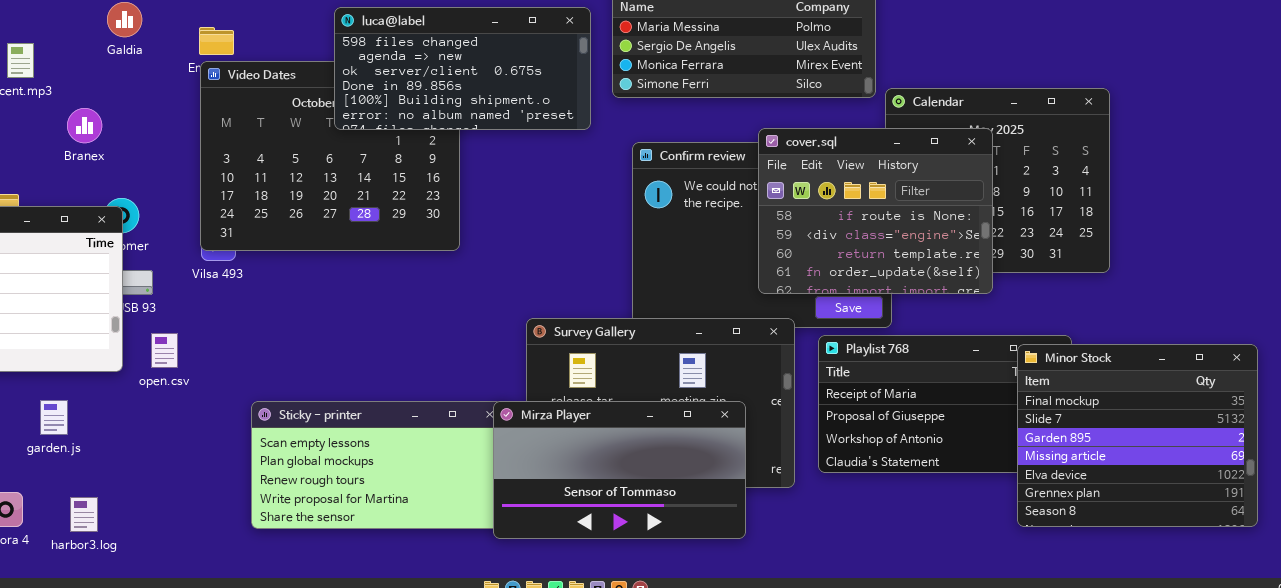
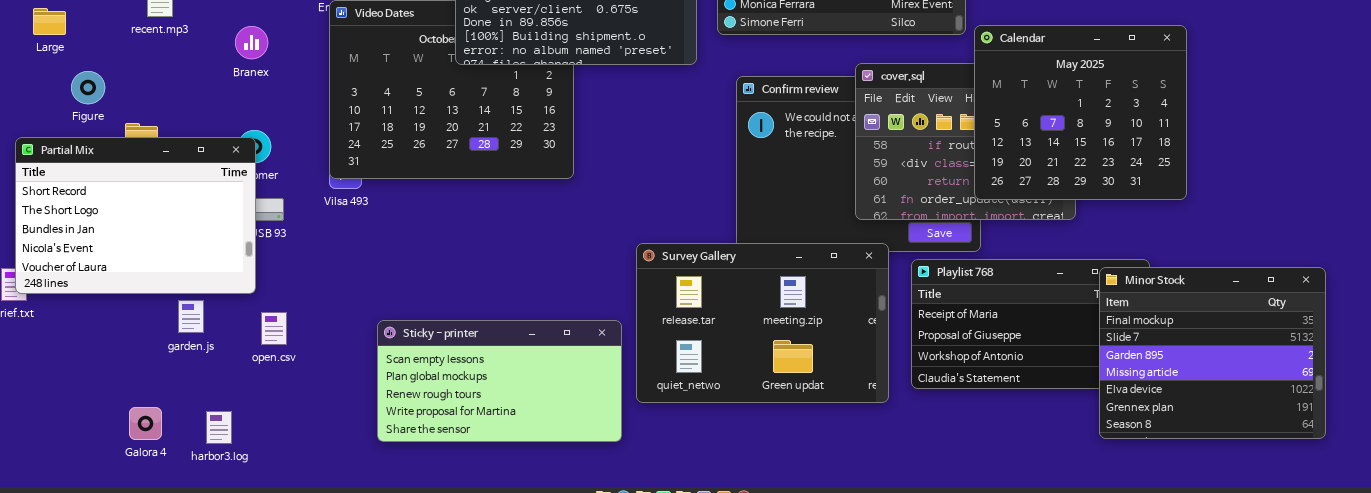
Calendar: [885,88,1110,273] -> [974,25,1187,200], raised
Branex: [67,108,102,143] -> [235,26,268,59], moved
open.csv: [151,333,178,368] -> [261,312,287,345], moved
garden.js: [40,400,68,435] -> [178,300,204,333], moved
Mirza Player: [493,401,746,539] -> none, closed

